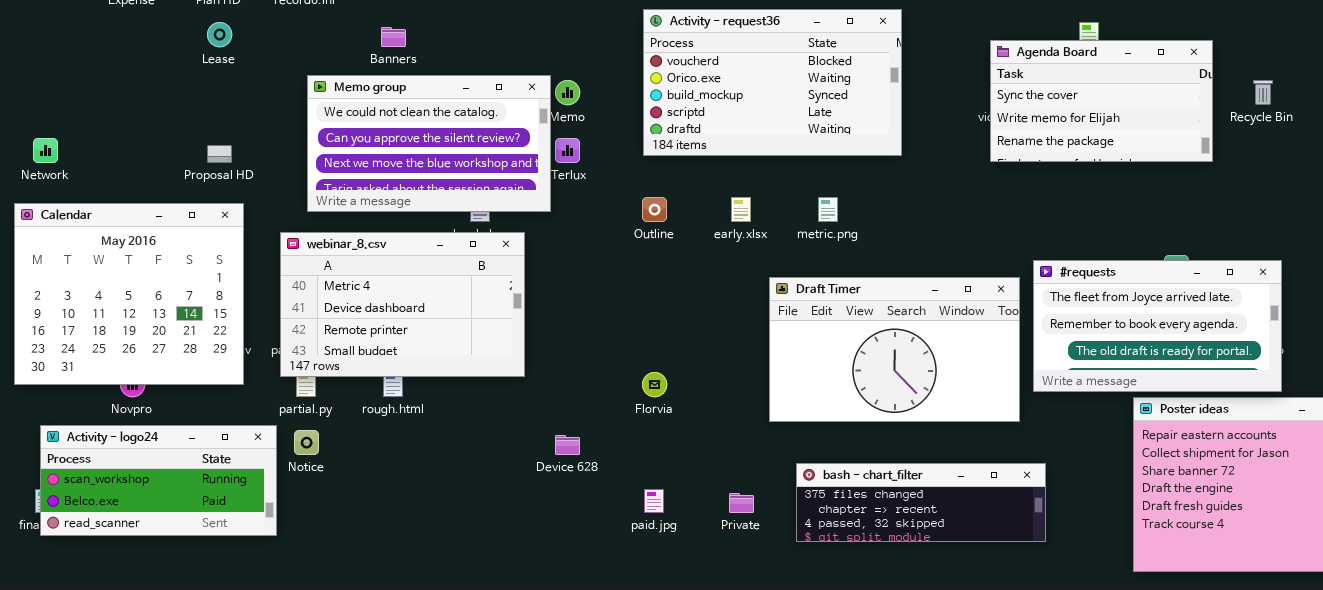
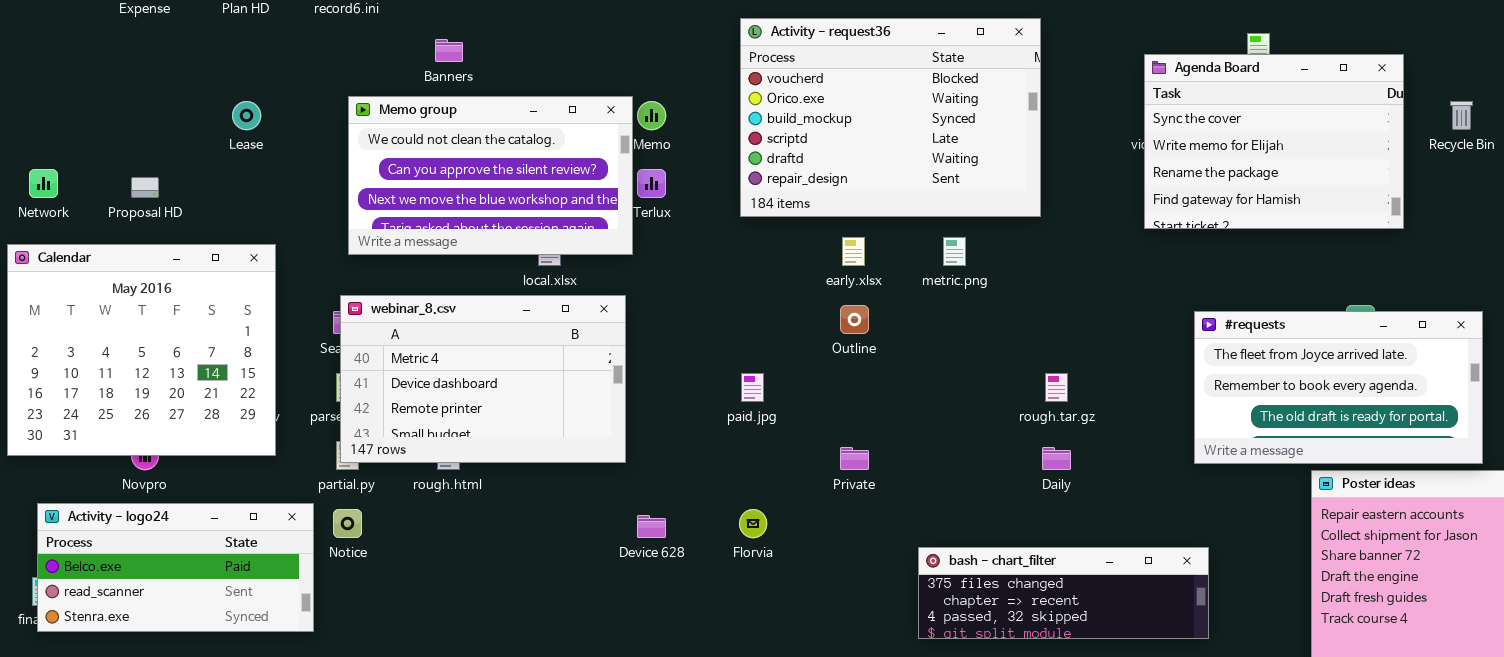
Activity - request36: [643,9,902,156] -> [740,18,1041,217], resized
Lease: [207,22,232,47] -> [232,101,261,130], moved
Agenda Board: [990,40,1213,162] -> [1144,54,1404,229], resized
Proposal HD: [207,145,232,163] -> [131,177,159,198], moved
Outline: [642,197,667,222] -> [840,305,869,334], moved
webinar_8.csv: [280,232,525,377] -> [340,295,626,463], moved
Draft Timer: [769,277,1020,422] -> none, closed
Florvia: [642,372,667,397] -> [739,509,767,538], moved
Activity - logo24: [40,425,277,536] -> [37,503,314,632], scrolled down 1 row
paid.jpg: [644,489,664,513] -> [741,373,764,402], moved
Private: [729,493,754,513] -> [840,447,869,470], moved

